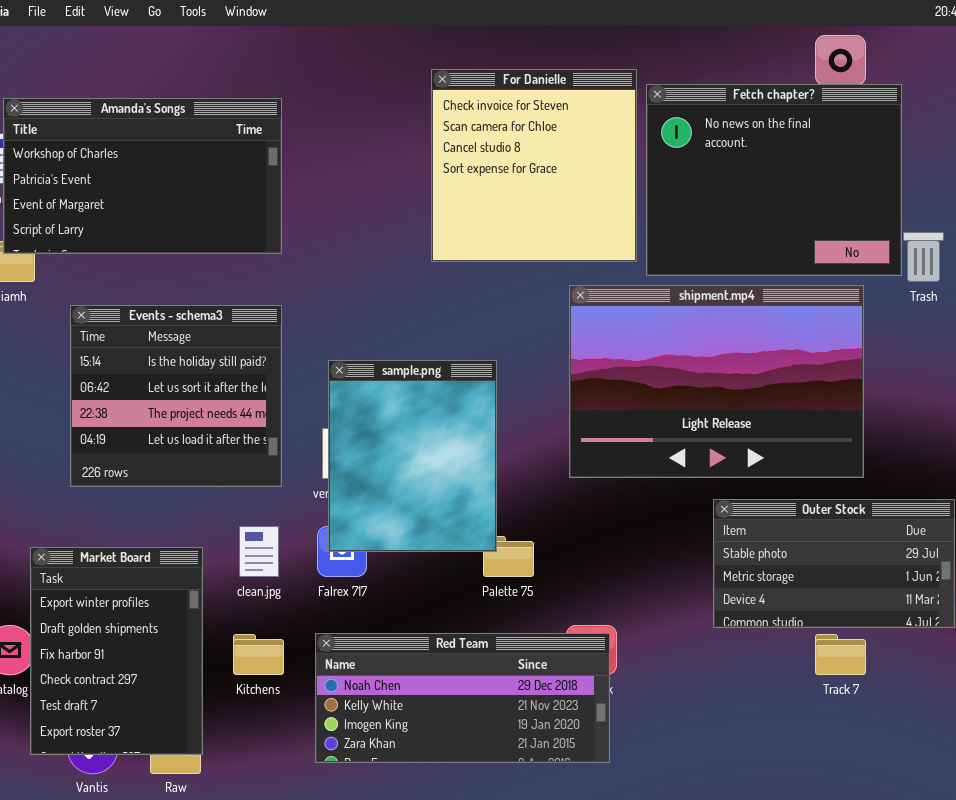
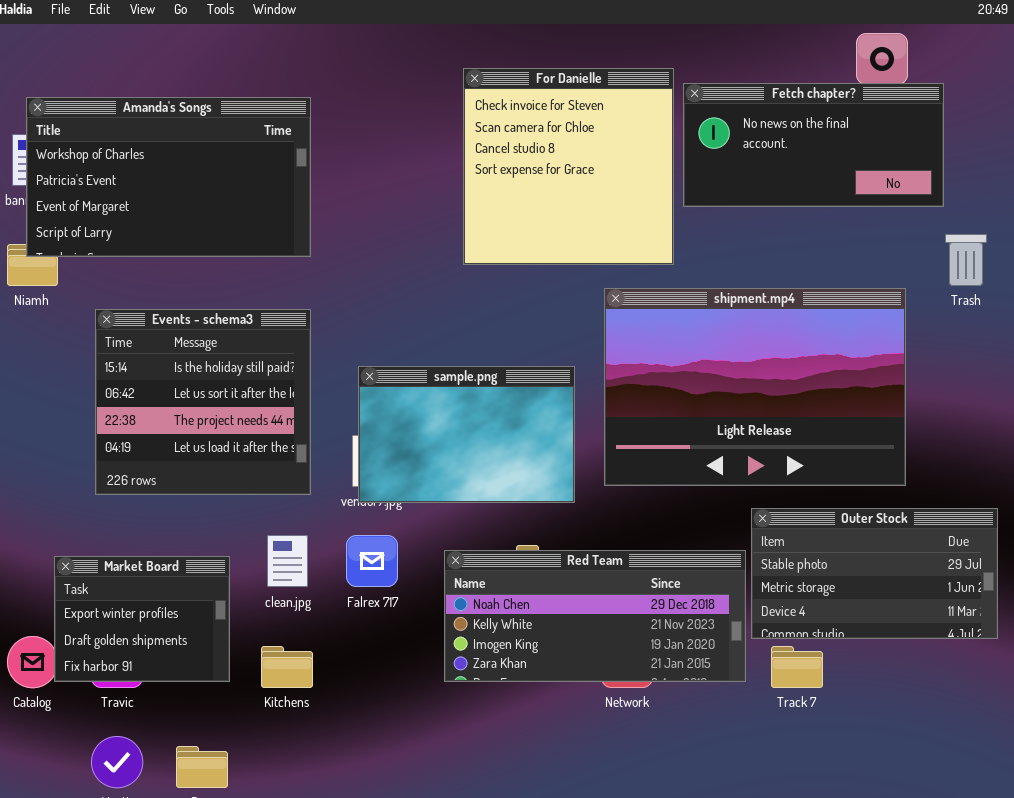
Fetch chapter?: [646,84,902,276] -> [683,83,944,207], resized
sample.png: [328,360,497,552] -> [358,366,575,503], resized
Market Board: [30,547,203,755] -> [54,556,230,682], resized
Red Team: [315,633,610,763] -> [444,550,746,682], moved
Track 7: [815,634,866,675] -> [771,646,823,688], moved

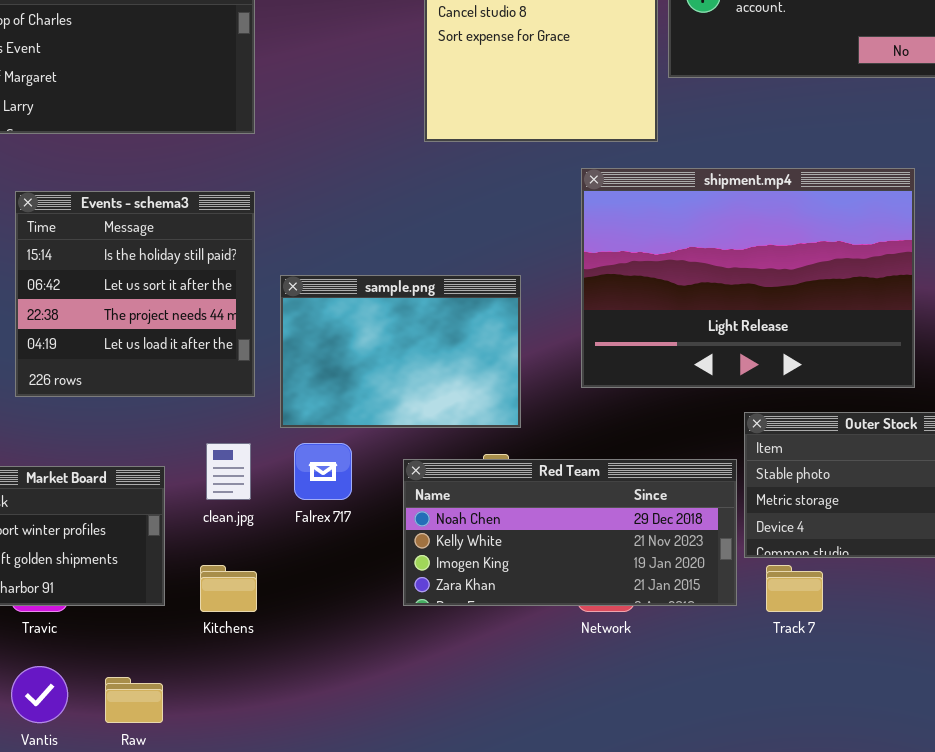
sample.png: [358,366,575,503] -> [280,275,521,428], moved

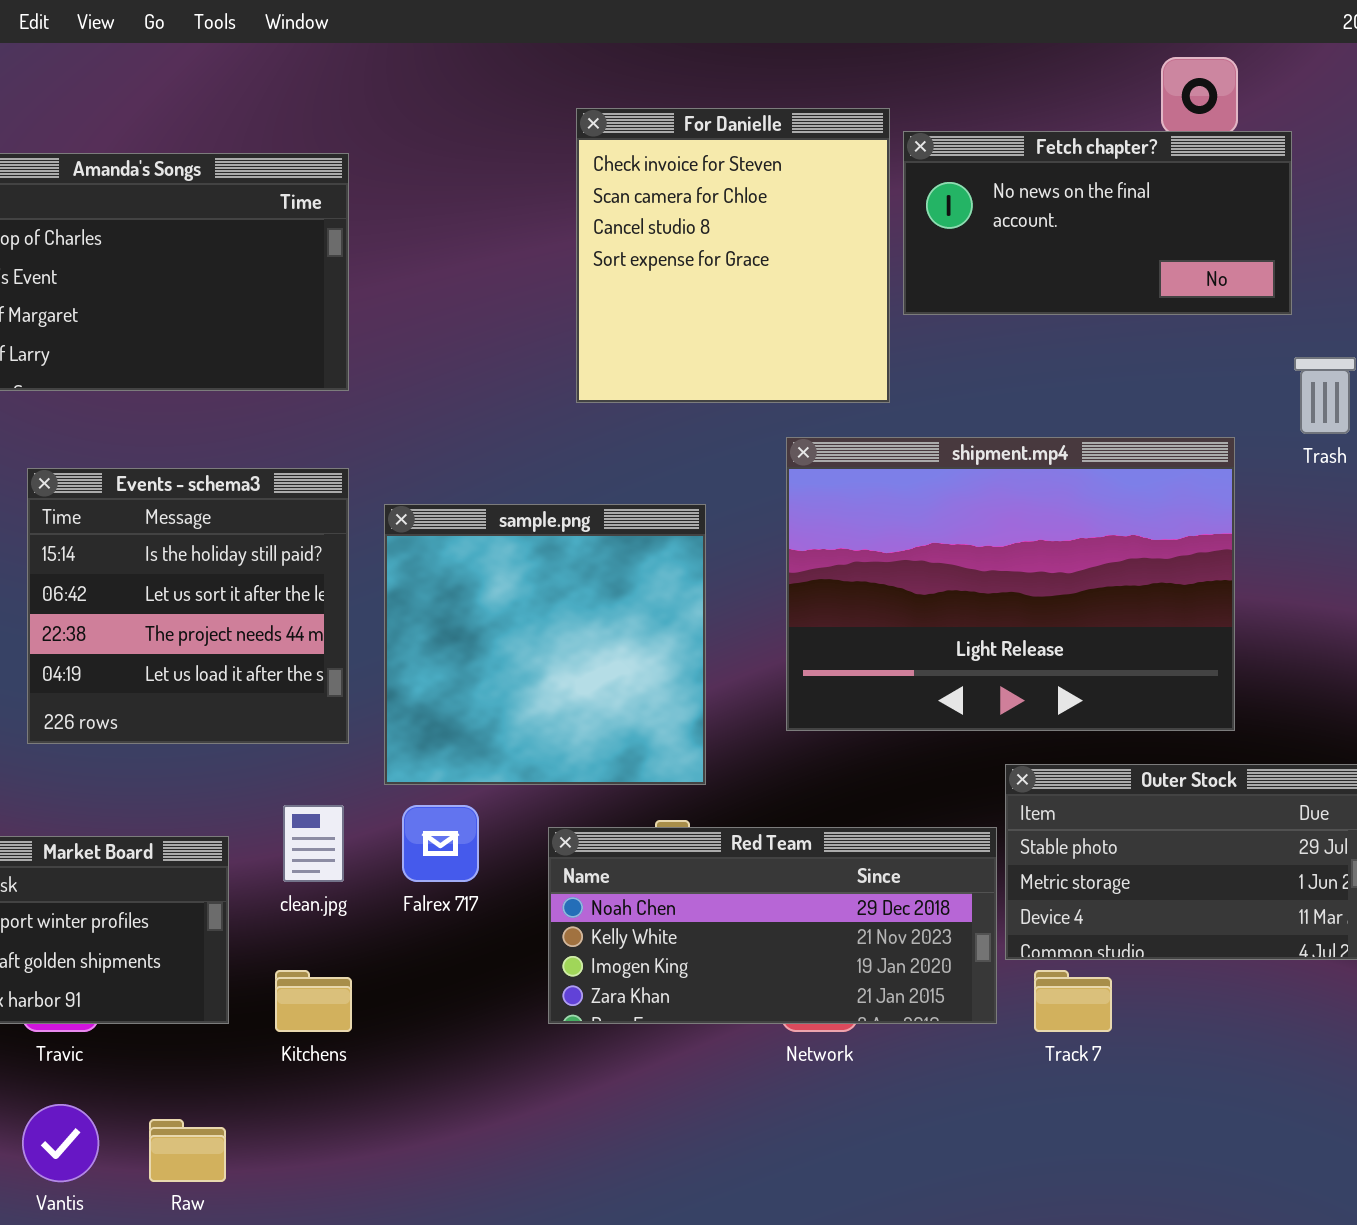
sample.png: [280,275,521,428] -> [384,504,706,785], resized

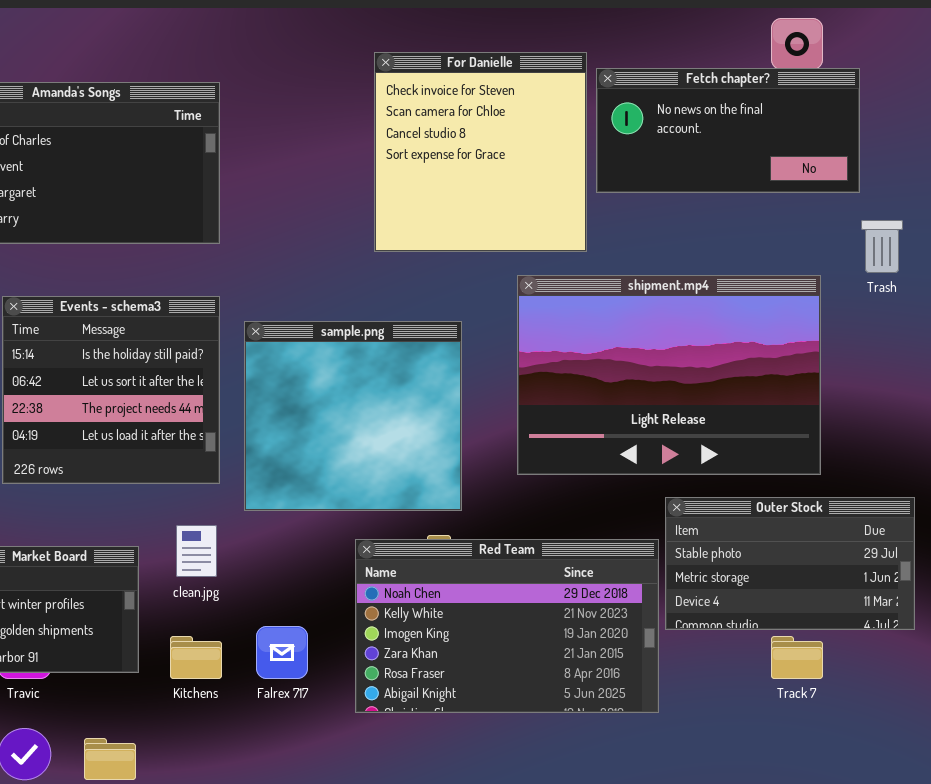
Falrex 717: [402,805,479,882] -> [256,626,308,679], moved
Red Team: [548,827,997,1024] -> [355,539,659,713], resized
Track 7: [1034,970,1112,1032] -> [771,636,823,679], moved

